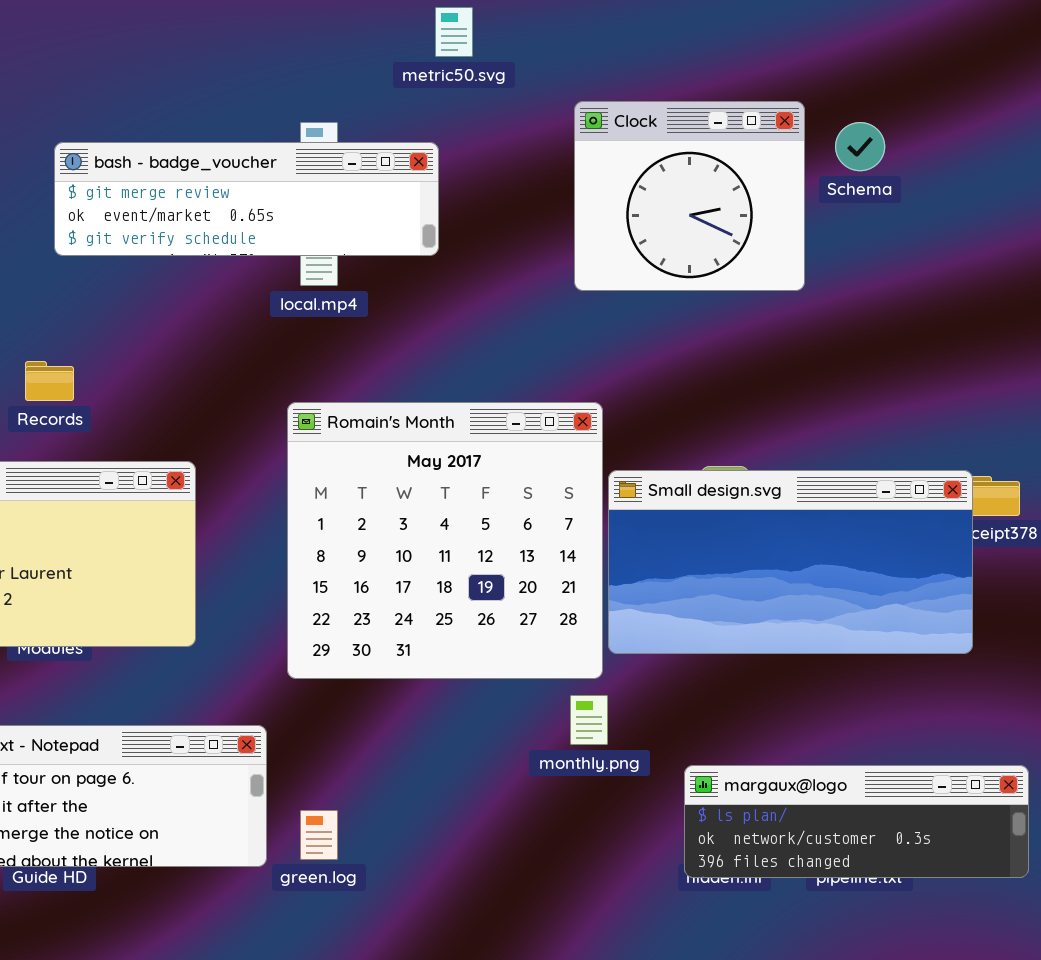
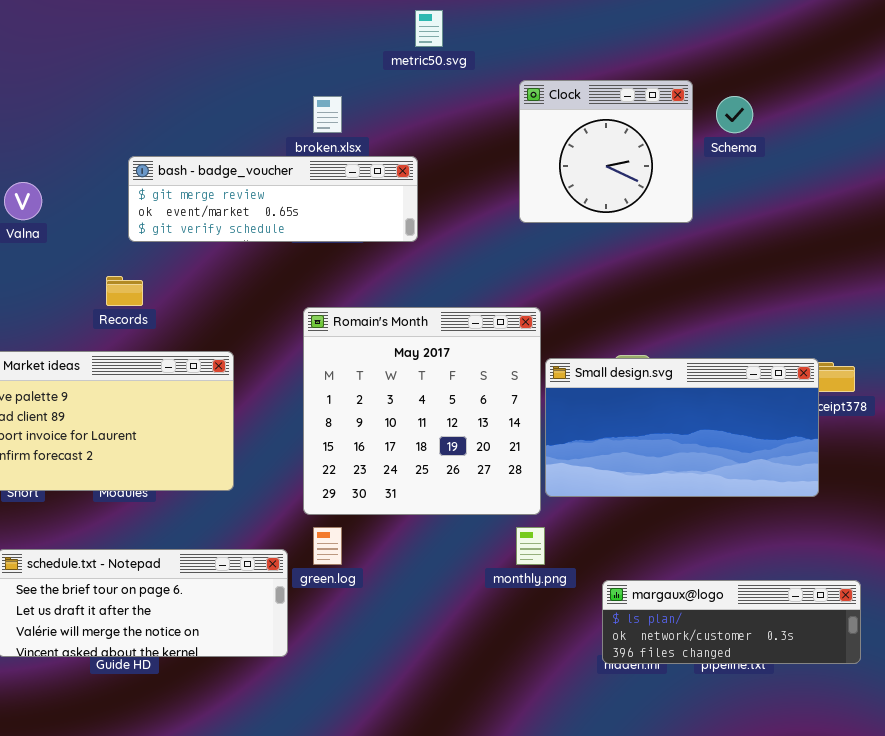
bash - badge_voucher: [54,142,439,256] -> [128,156,418,242], moved
green.log: [300,810,338,860] -> [313,527,342,565], moved

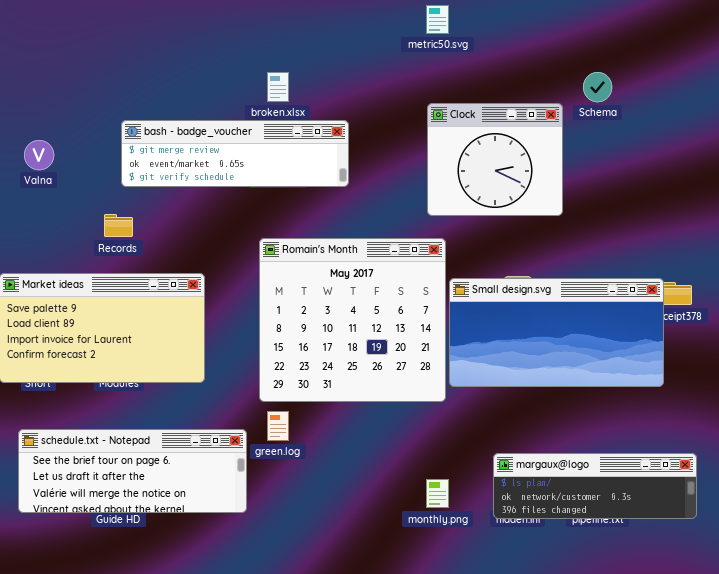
metric50.svg: [415,10,443,47] -> [426,5,449,34], moved
Clock: [519,80,693,223] -> [427,103,563,216], moved
monthly.png: [516,527,545,565] -> [426,479,449,508], moved

